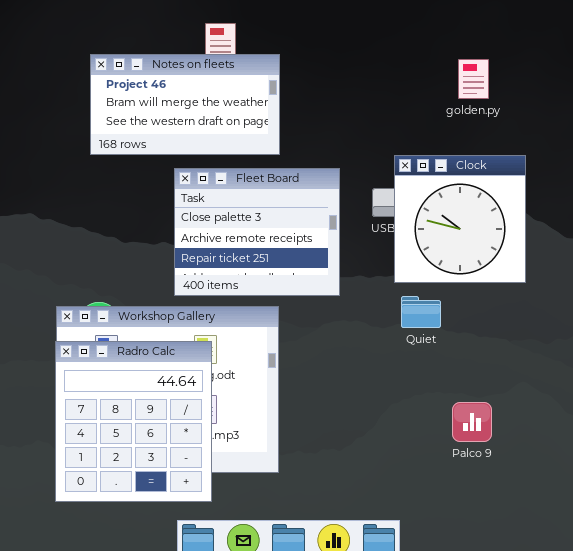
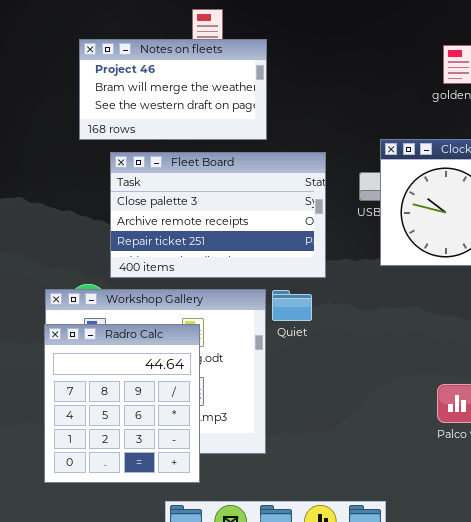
Fleet Board: [174,168,340,296] -> [110,152,326,278], resized
Quiet: [401,296,441,328] -> [272,290,312,321], moved

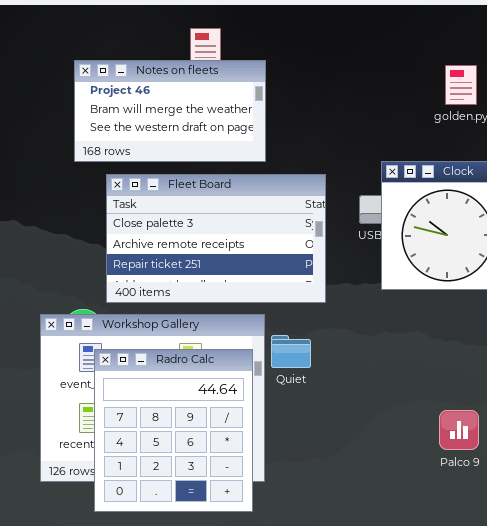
Quiet: [272,290,312,321] -> [271,335,311,368], moved
Radro Calc: [44,324,200,483] -> [94,349,253,512], moved

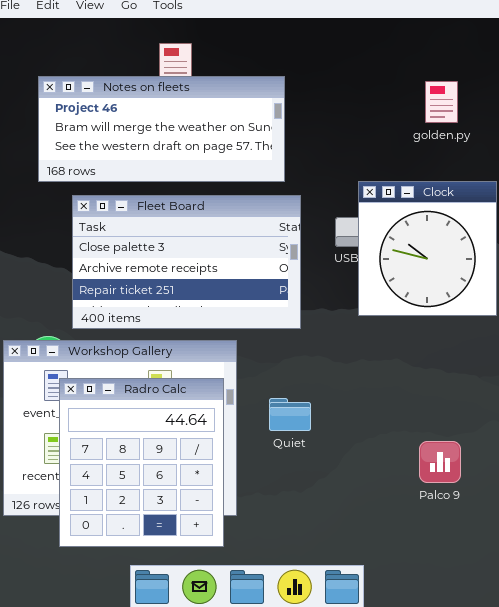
Notes on fleets: [74,60,266,162] -> [38,76,285,182], resized
Quiet: [271,335,311,368] -> [269,398,311,431], moved

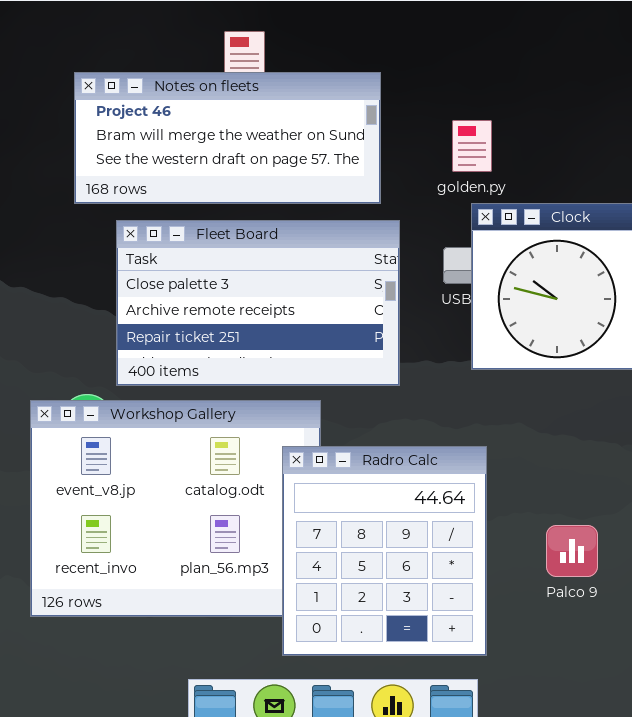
golden.py: [425,81,458,123] -> [452,120,492,172], moved
Radro Calc: [59,378,224,547] -> [282,446,487,656], moved

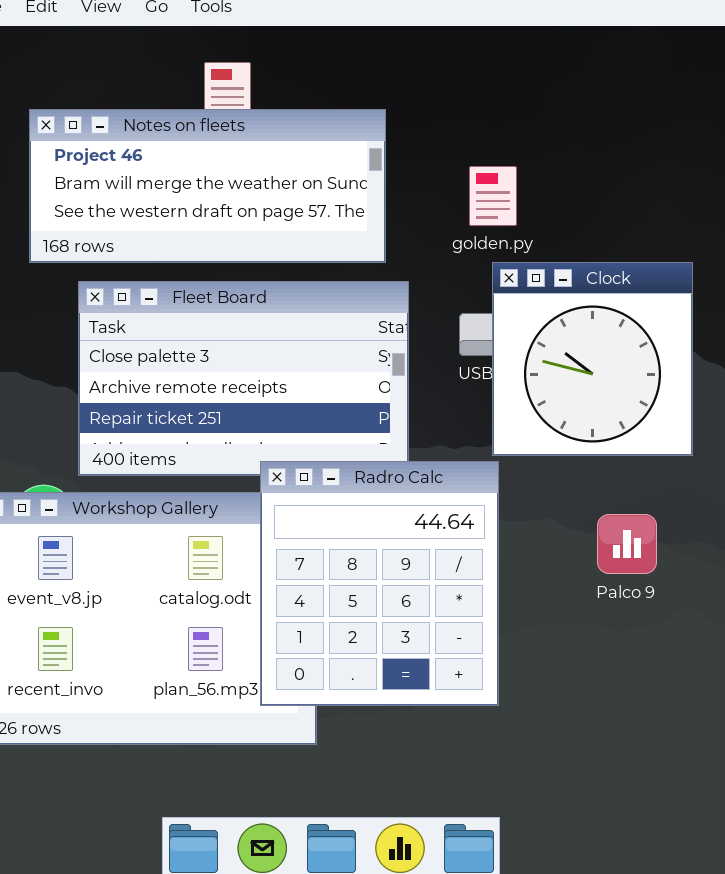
Radro Calc: [282,446,487,656] -> [260,461,499,706], moved
Palco 9: [546,525,598,577] -> [597,514,657,574], moved

